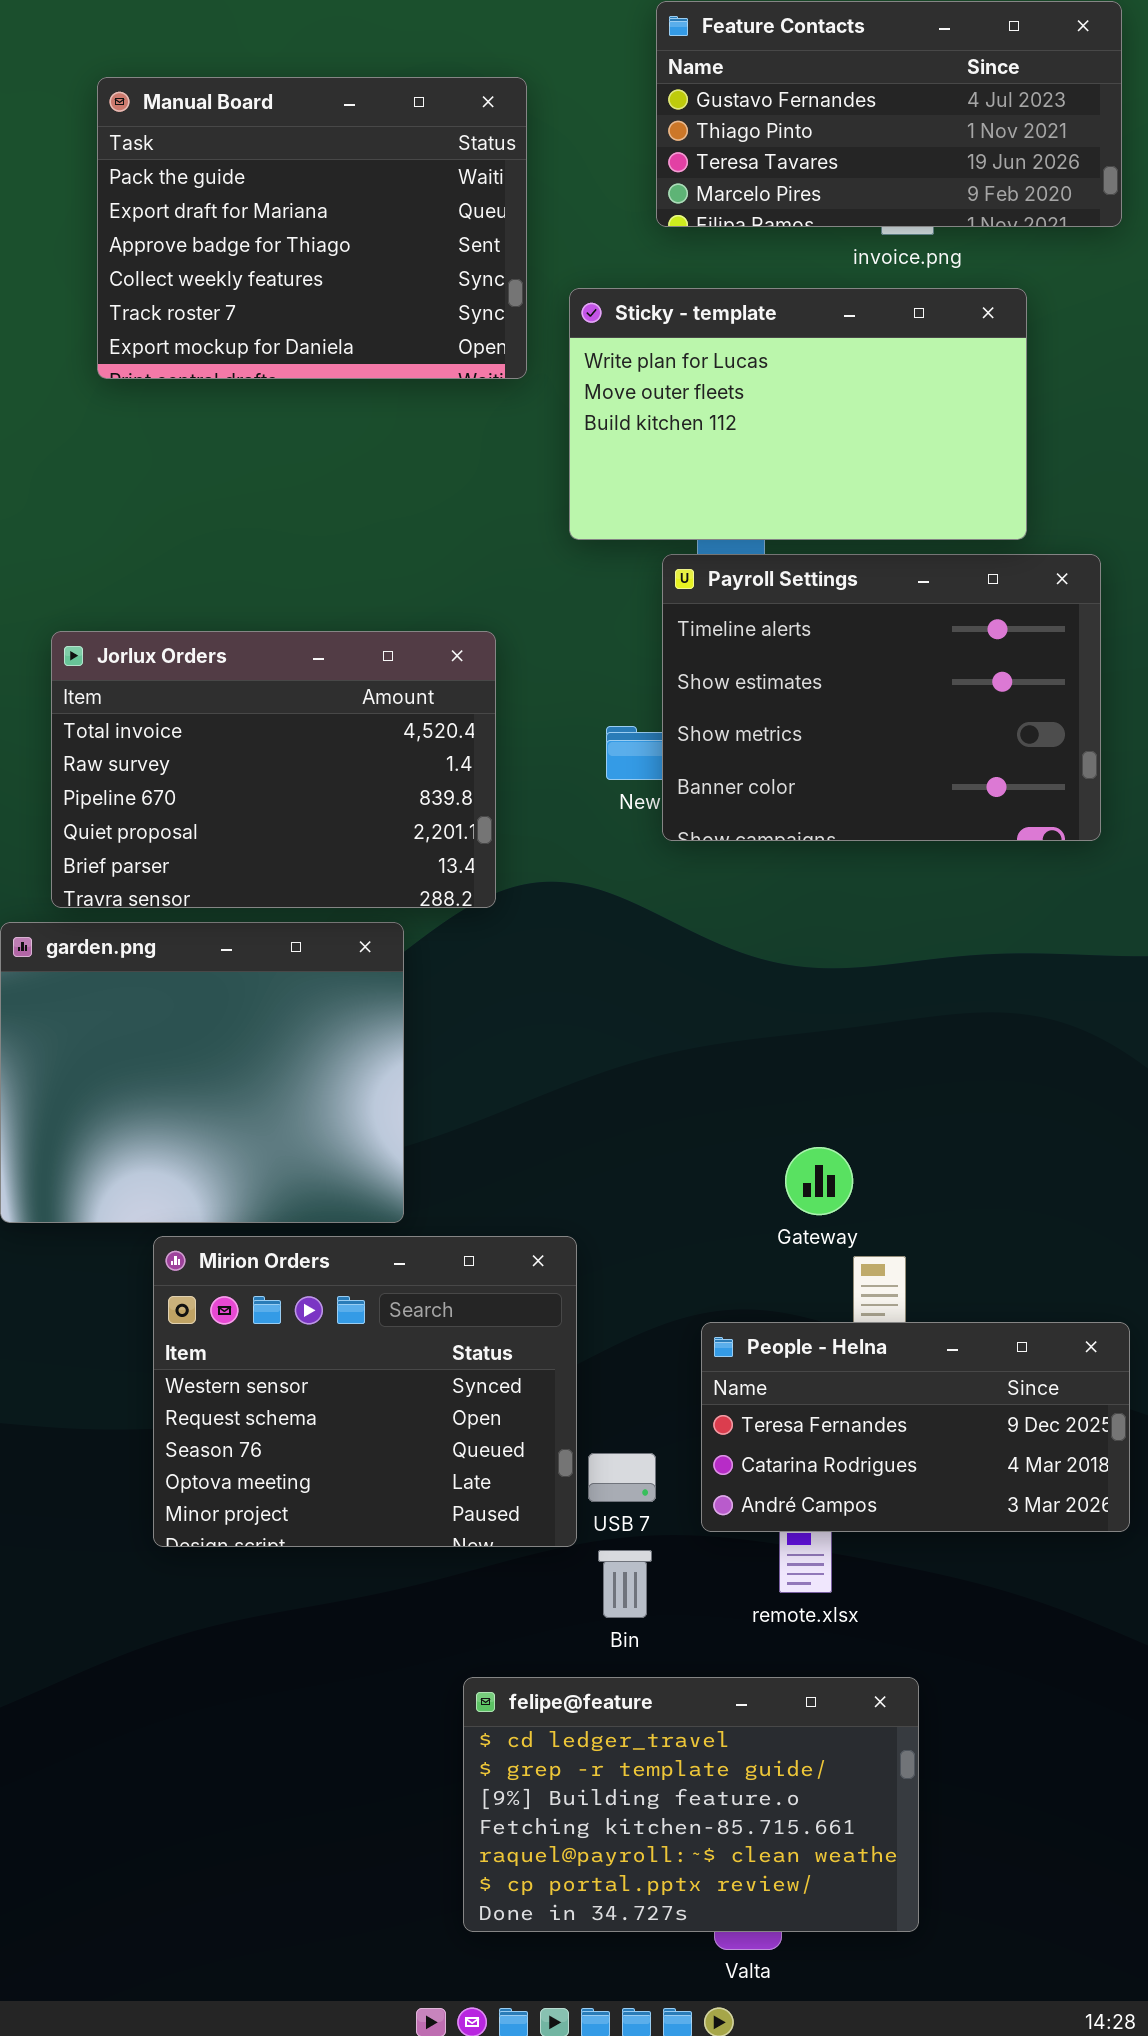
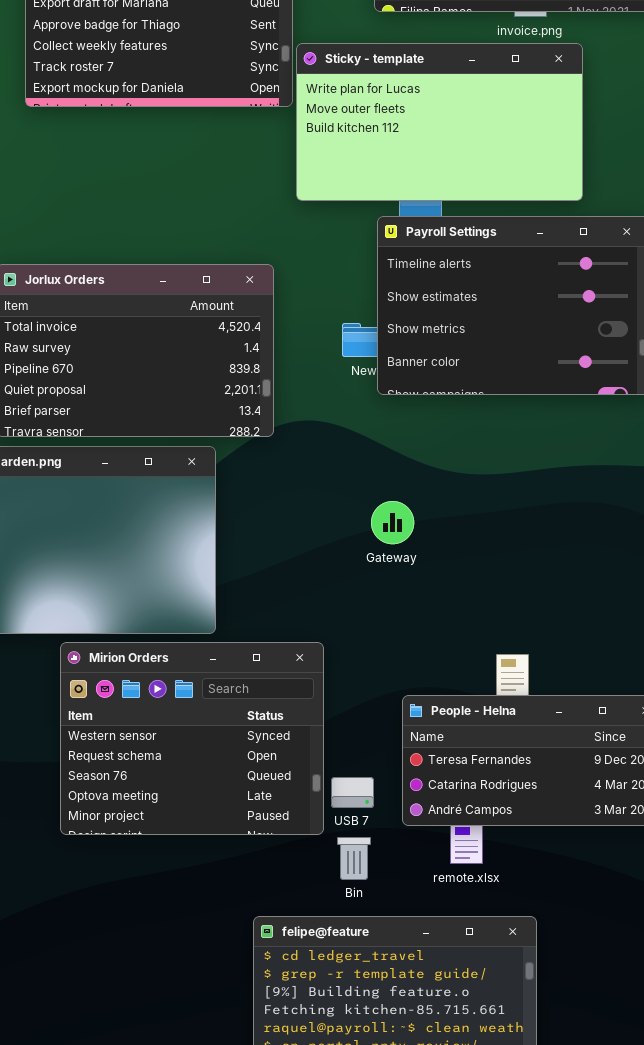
Sticky - template: [569,288,1027,540] -> [296,43,583,201], moved
Gateway: [785,1147,853,1215] -> [371,501,414,544], moved

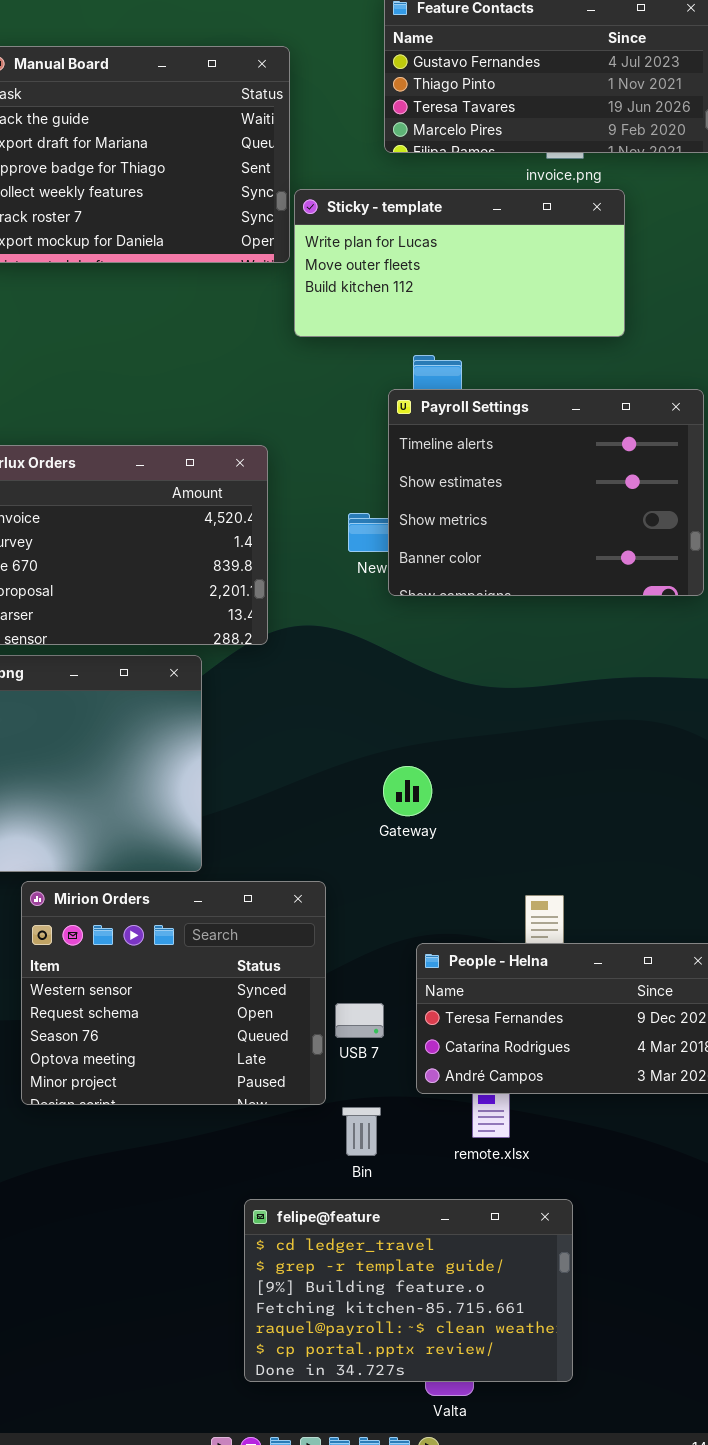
Sticky - template: [296,43,583,201] -> [294,189,625,337], resized
Gateway: [371,501,414,544] -> [383,766,432,816], moved
USB 7: [331,777,374,808] -> [335,1003,384,1038], moved

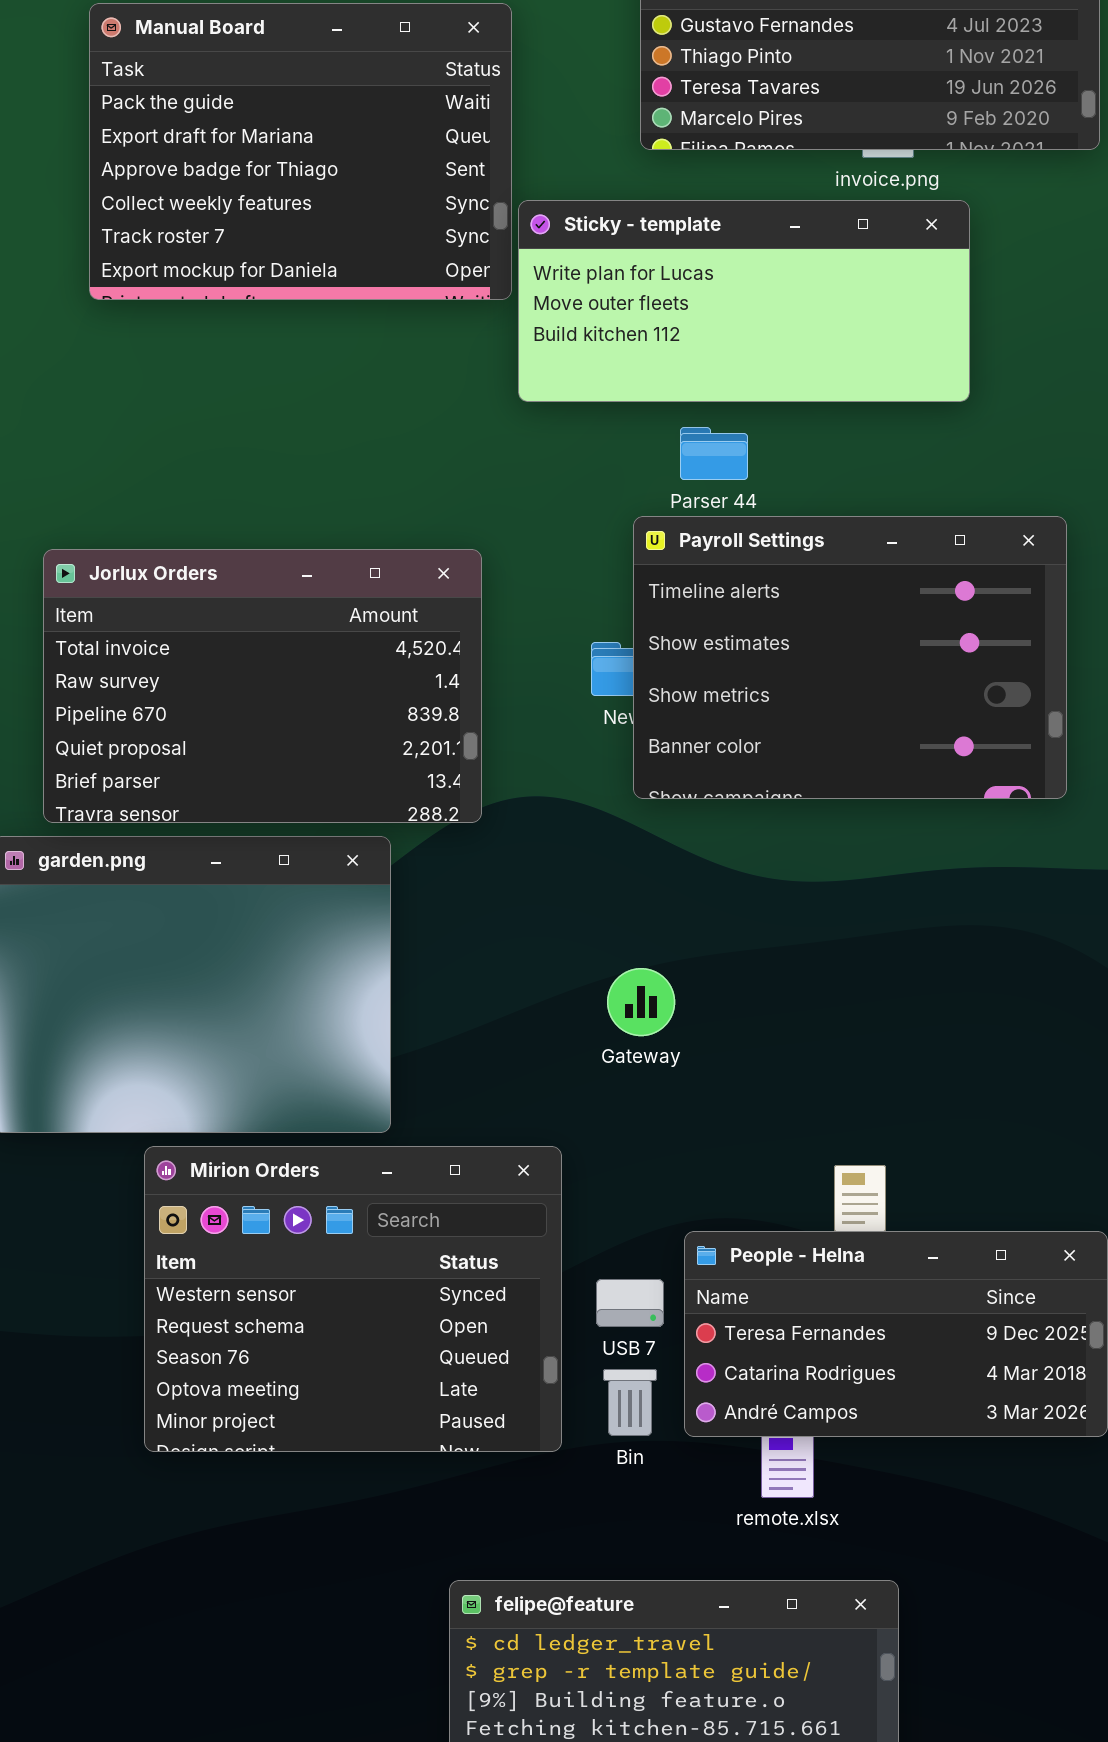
Payroll Settings: [388,389,704,596] -> [633,516,1067,799], moved
Gateway: [383,766,432,816] -> [607,968,675,1036], moved
USB 7: [335,1003,384,1038] -> [596,1279,664,1327], moved
Bin: [342,1107,381,1156] -> [603,1369,657,1436], moved

